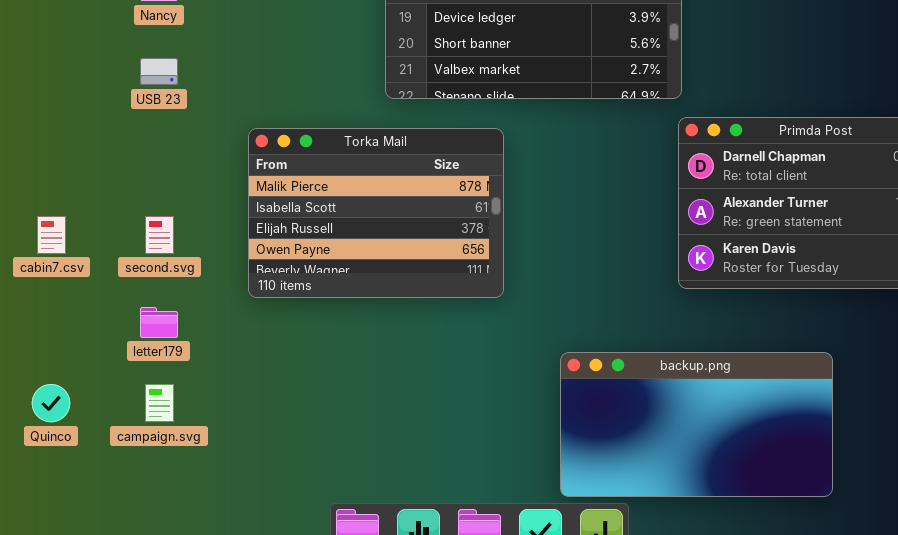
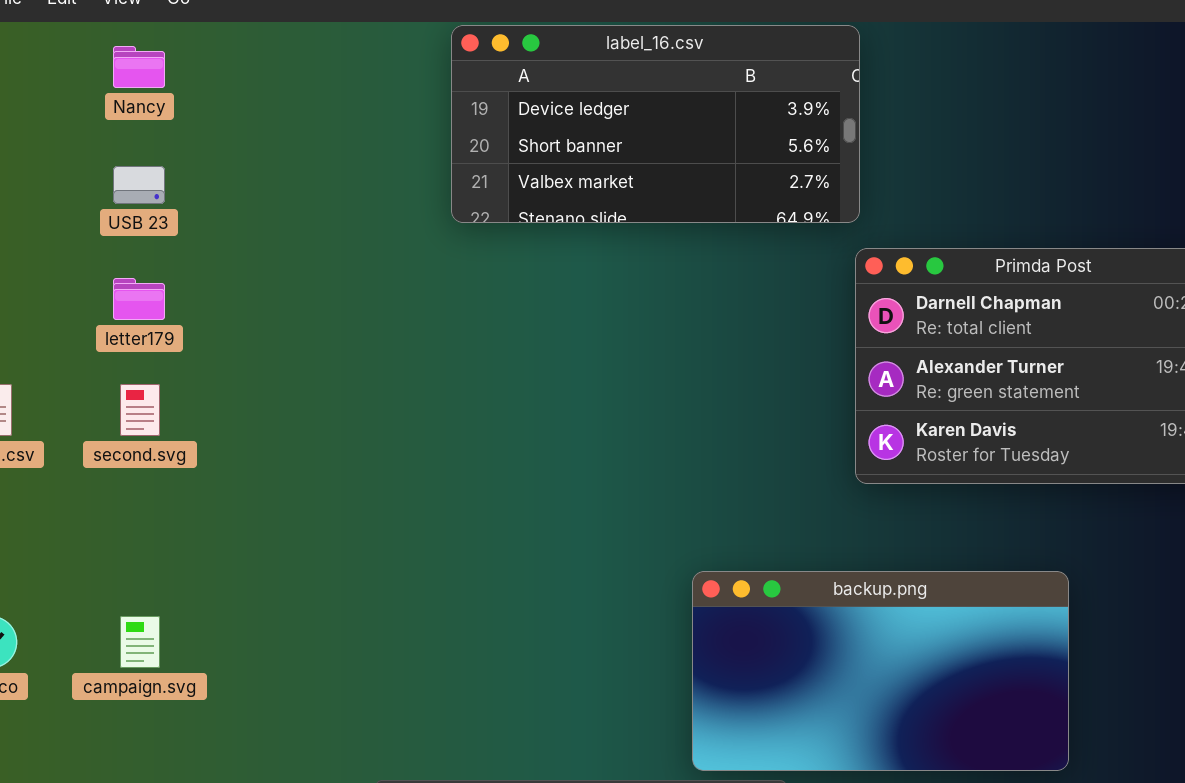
Torka Mail: [248,128,504,298] -> none, closed
letter179: [140,307,178,338] -> [113,278,165,320], moved

